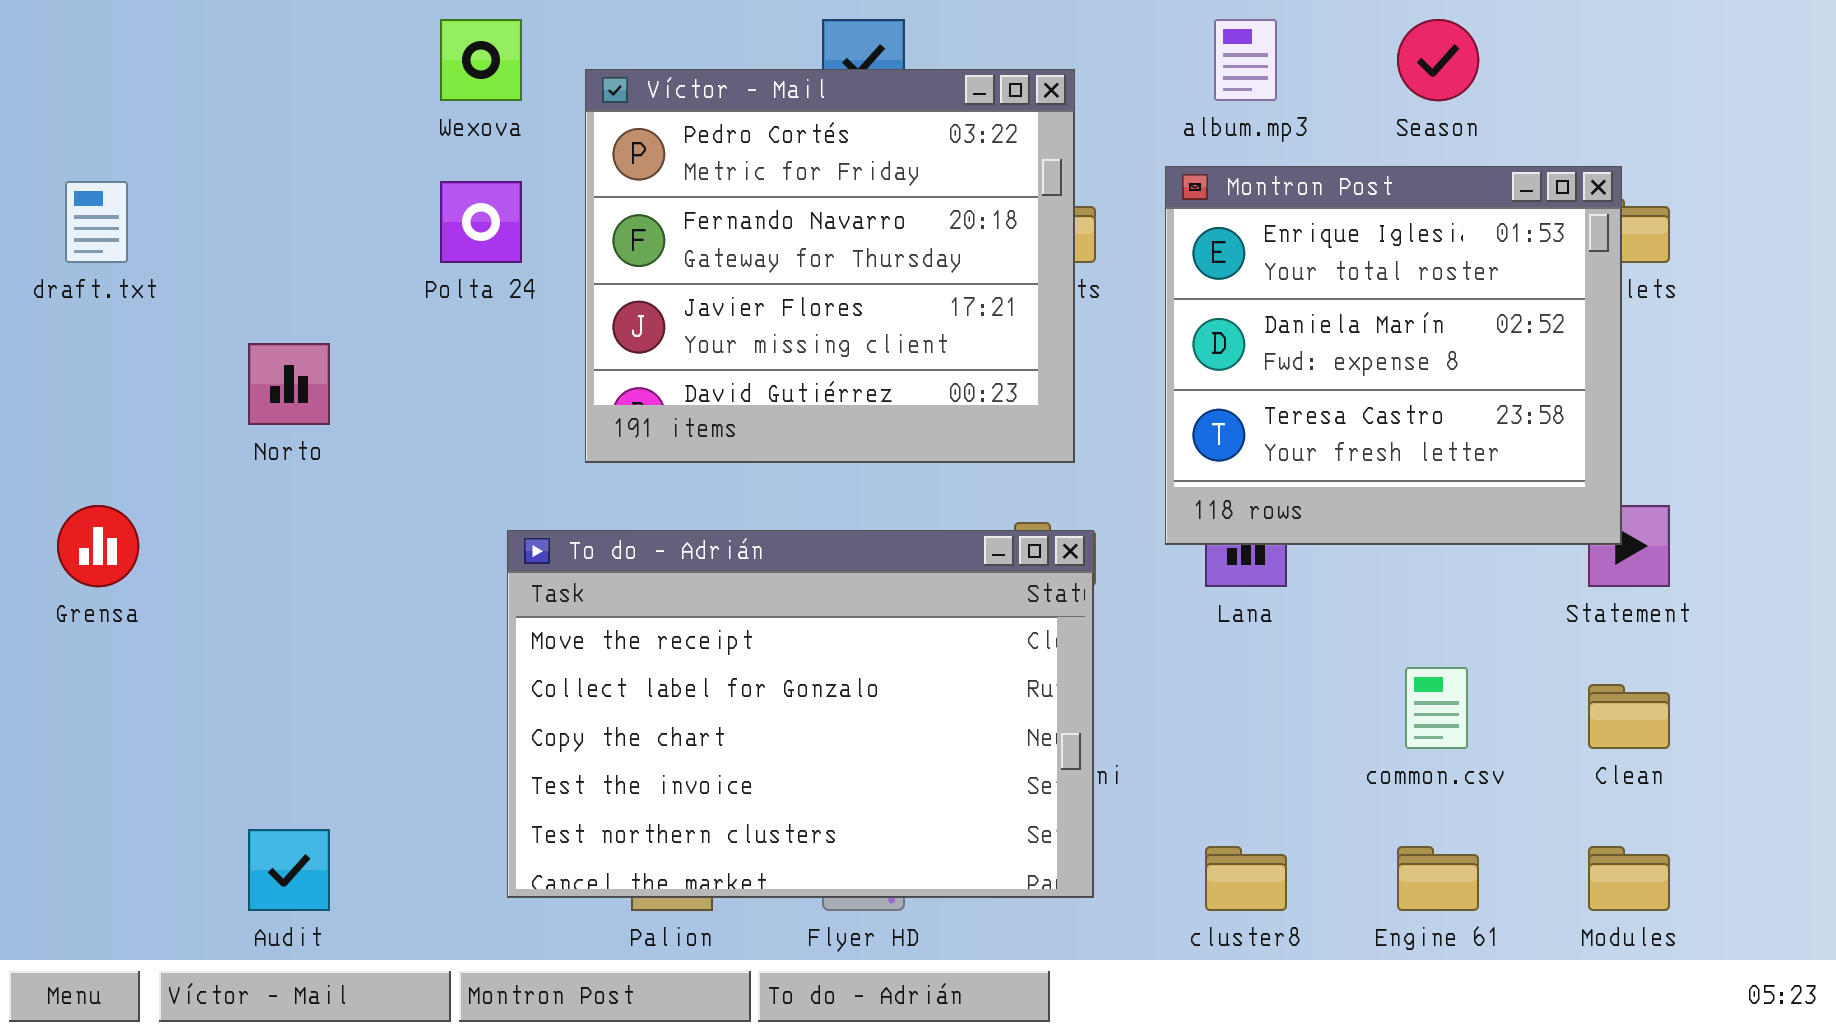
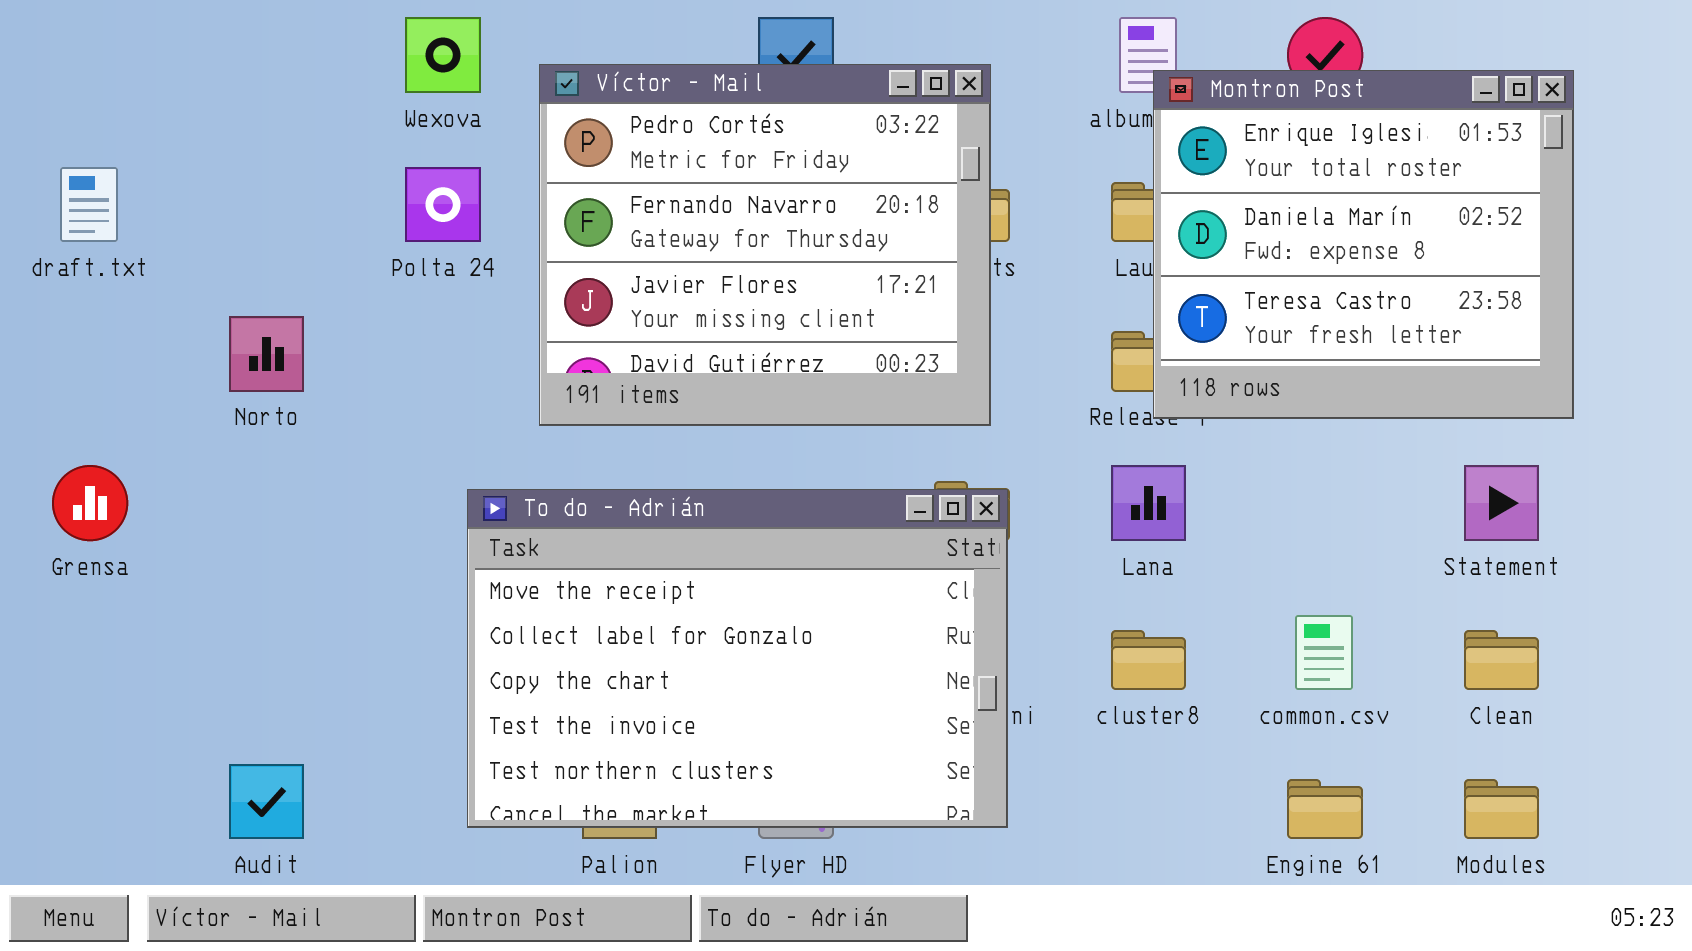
Montron Post: [1165,166,1622,545] -> [1153,70,1574,419], moved
cluster8: [1205,846,1287,911] -> [1111,630,1186,690], moved

